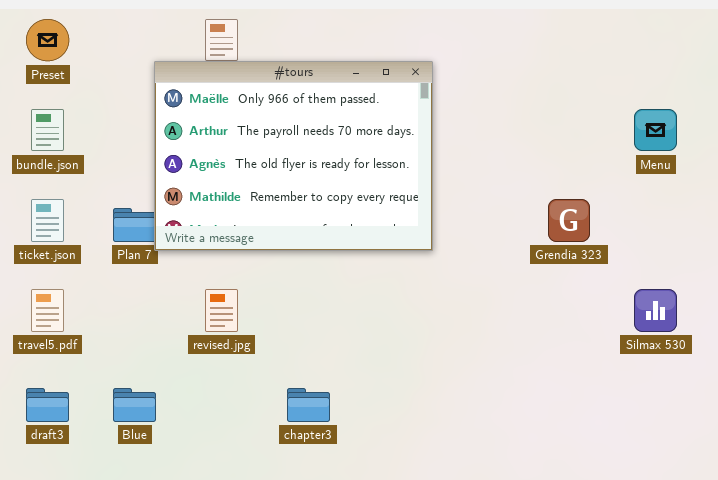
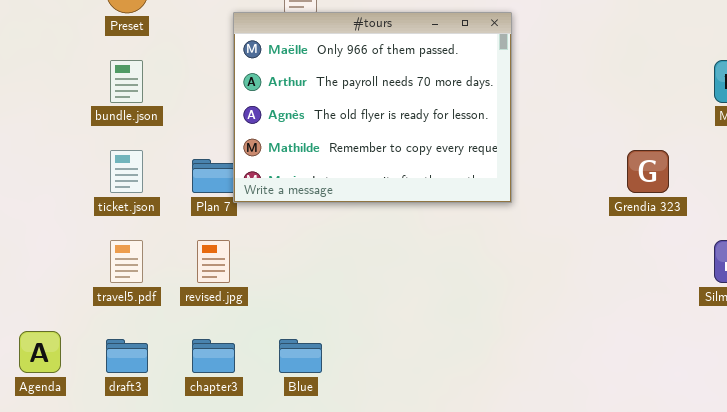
revised.jpg: [205,289,238,332] -> [197,240,230,283], moved
Blue: [113,388,156,422] -> [279,339,322,373], moved
chapter3: [287,388,330,422] -> [192,339,235,373], moved

